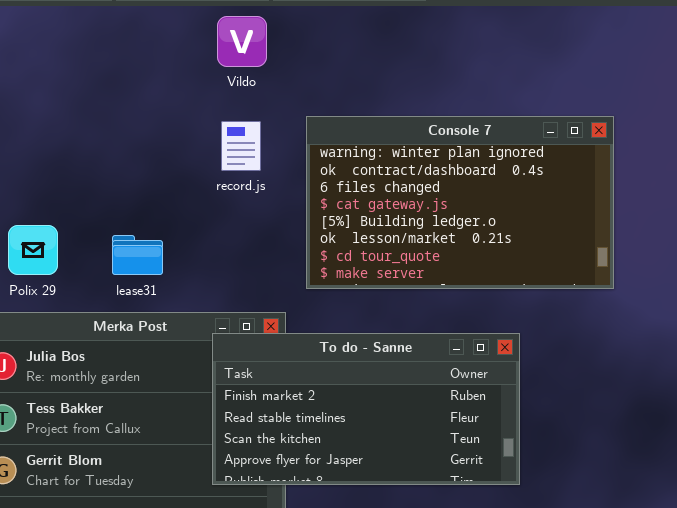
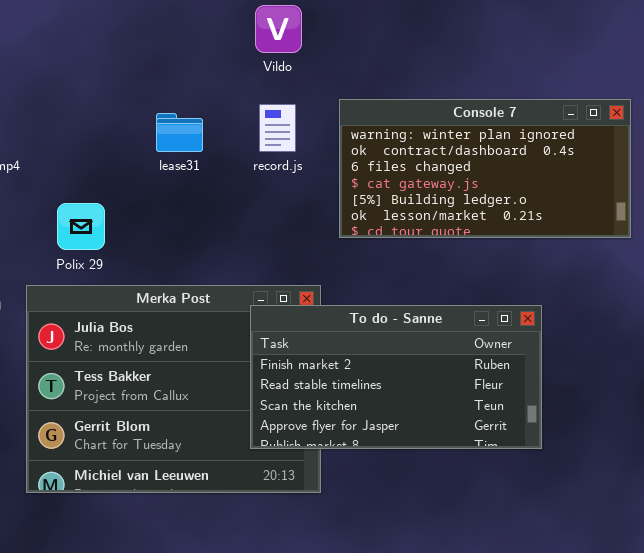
Console 7: [306,116,614,289] -> [339,99,631,238], resized
lease31: [112,235,163,275] -> [156,113,203,152], moved

